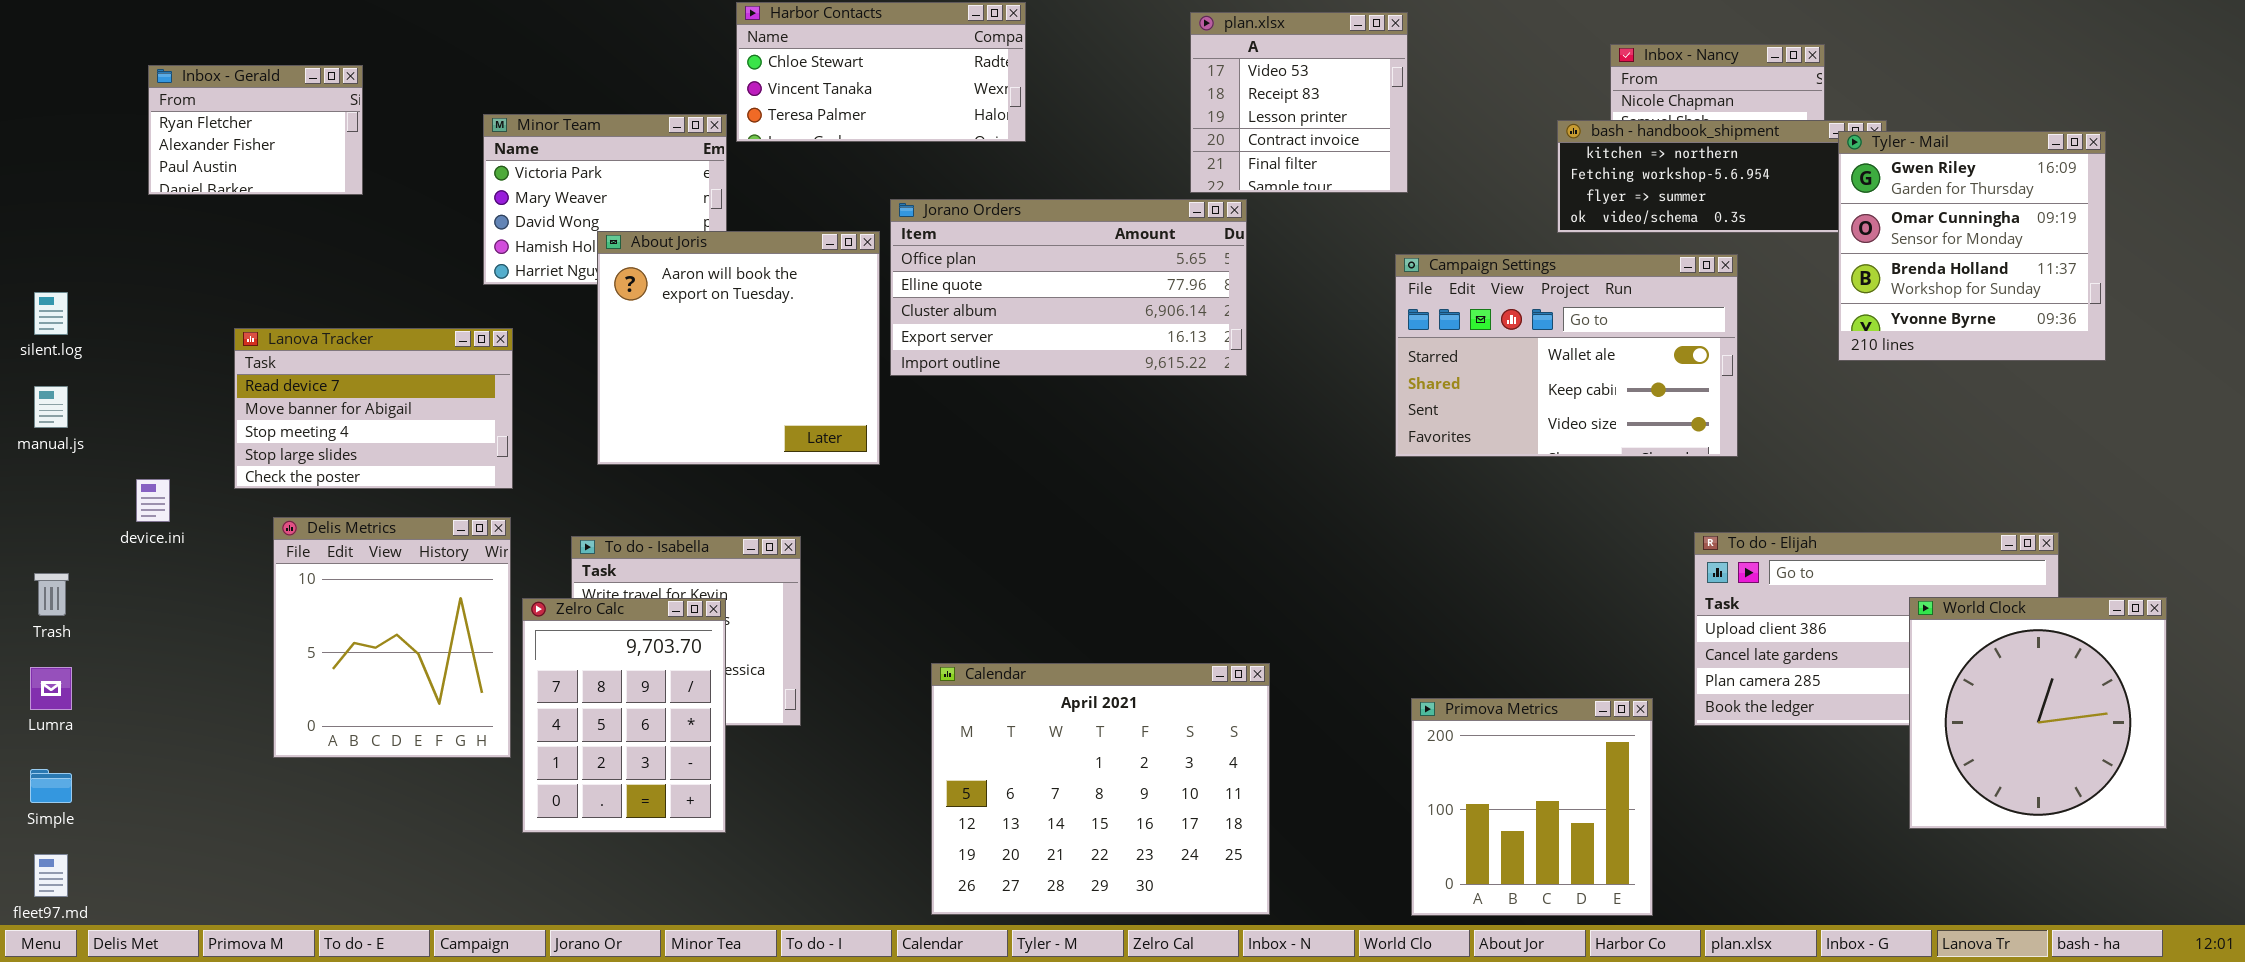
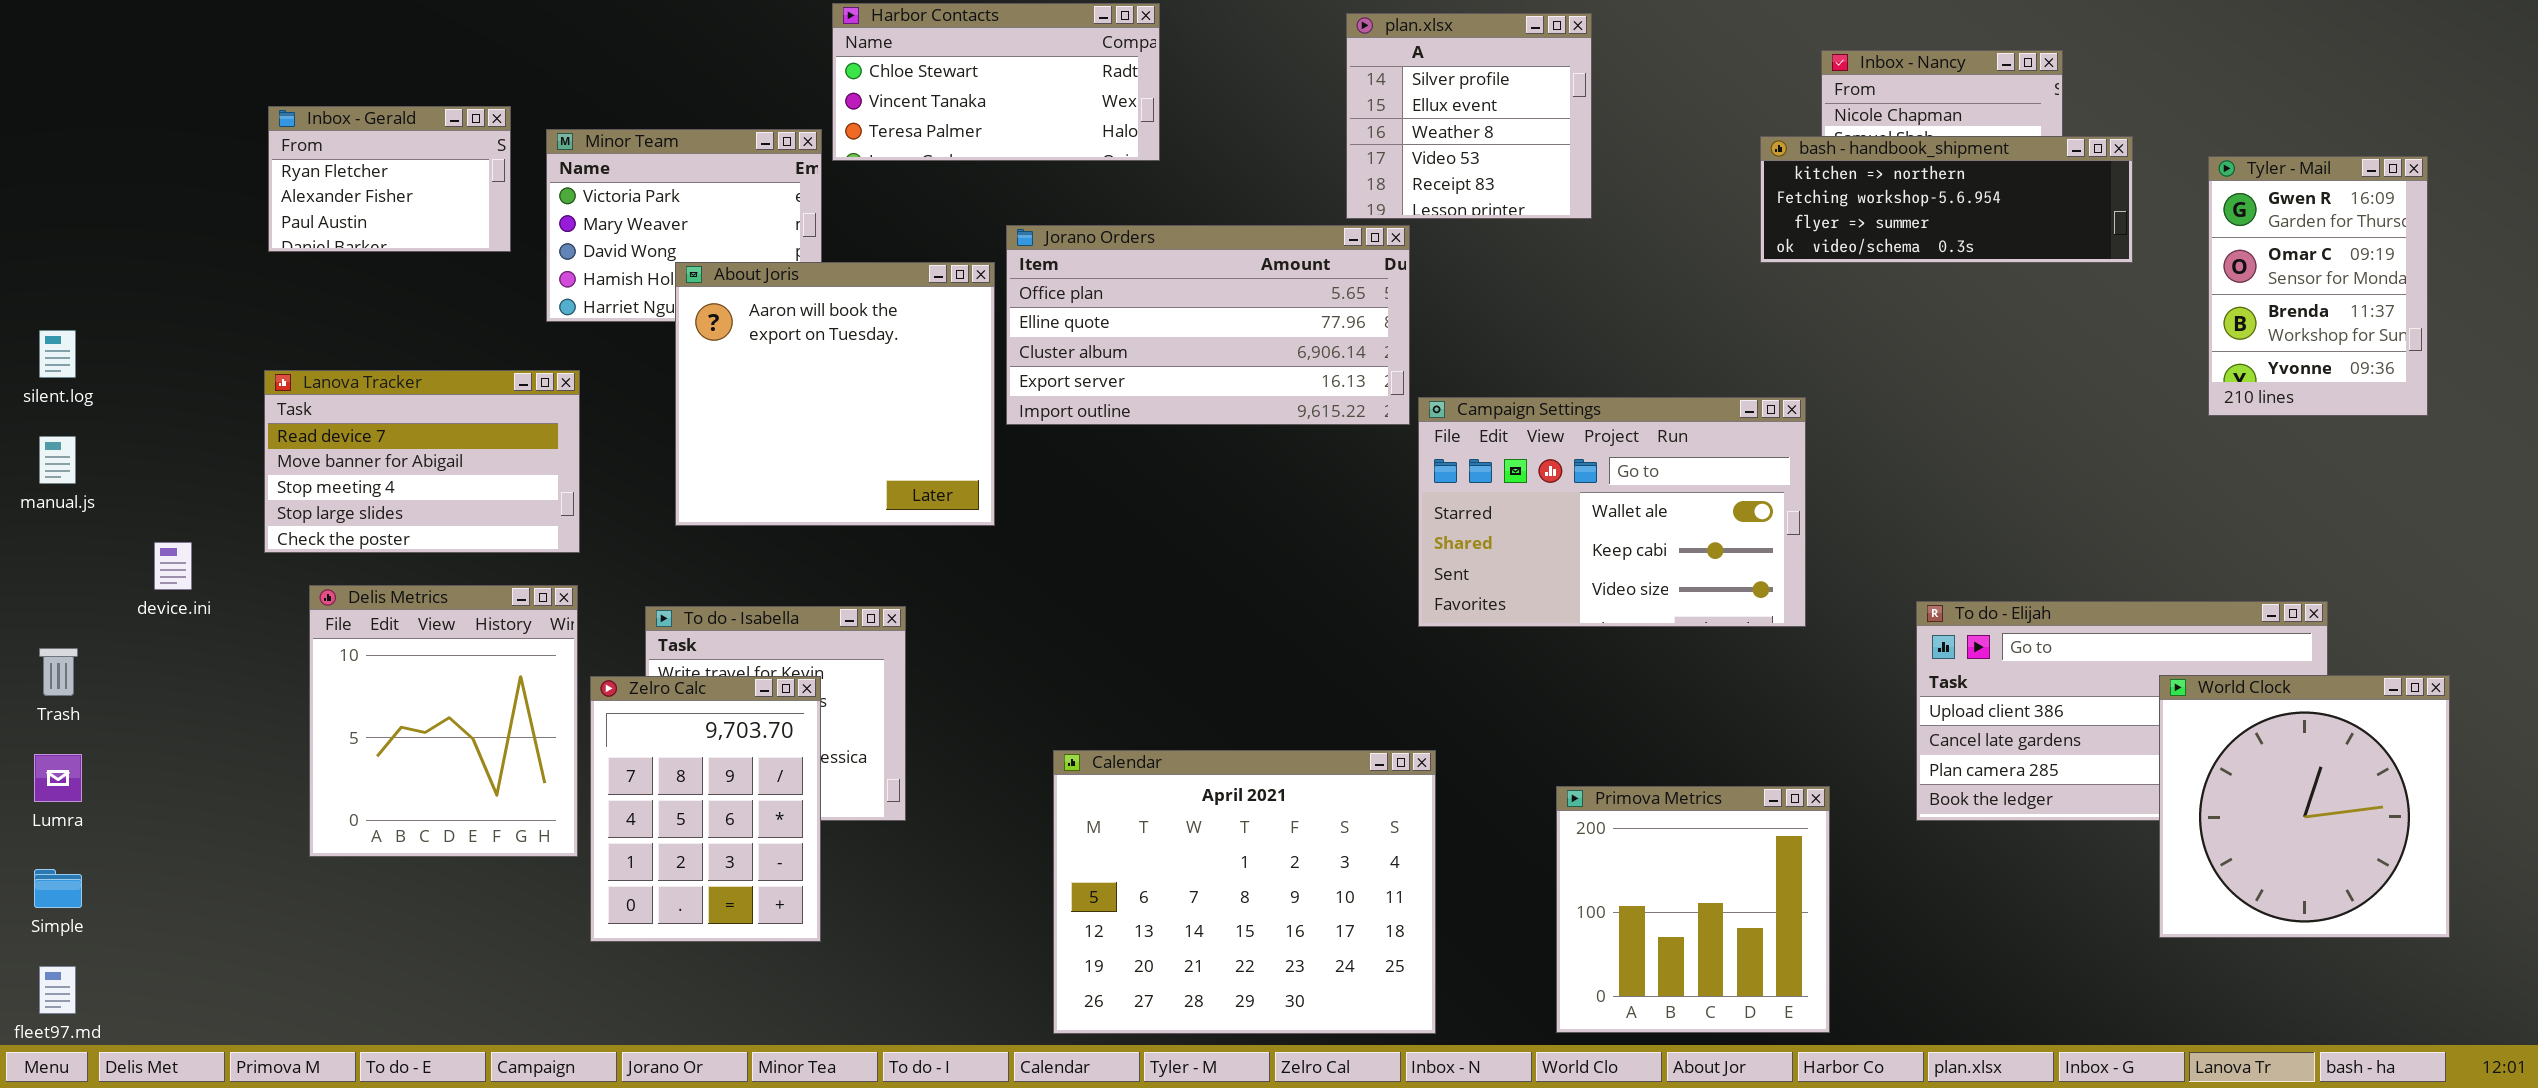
plan.xlsx: [1190,12,1408,193] -> [1346,13,1592,219], scrolled up 3 rows
Inbox - Gerald: [148,65,363,195] -> [268,106,511,252], moved
Tyler - Mail: [1838,131,2106,361] -> [2208,156,2428,416], moved, resized
Campaign Settings: [1395,254,1738,457] -> [1418,397,1806,627], moved
Primova Metrics: [1411,698,1653,916] -> [1556,786,1830,1033], moved

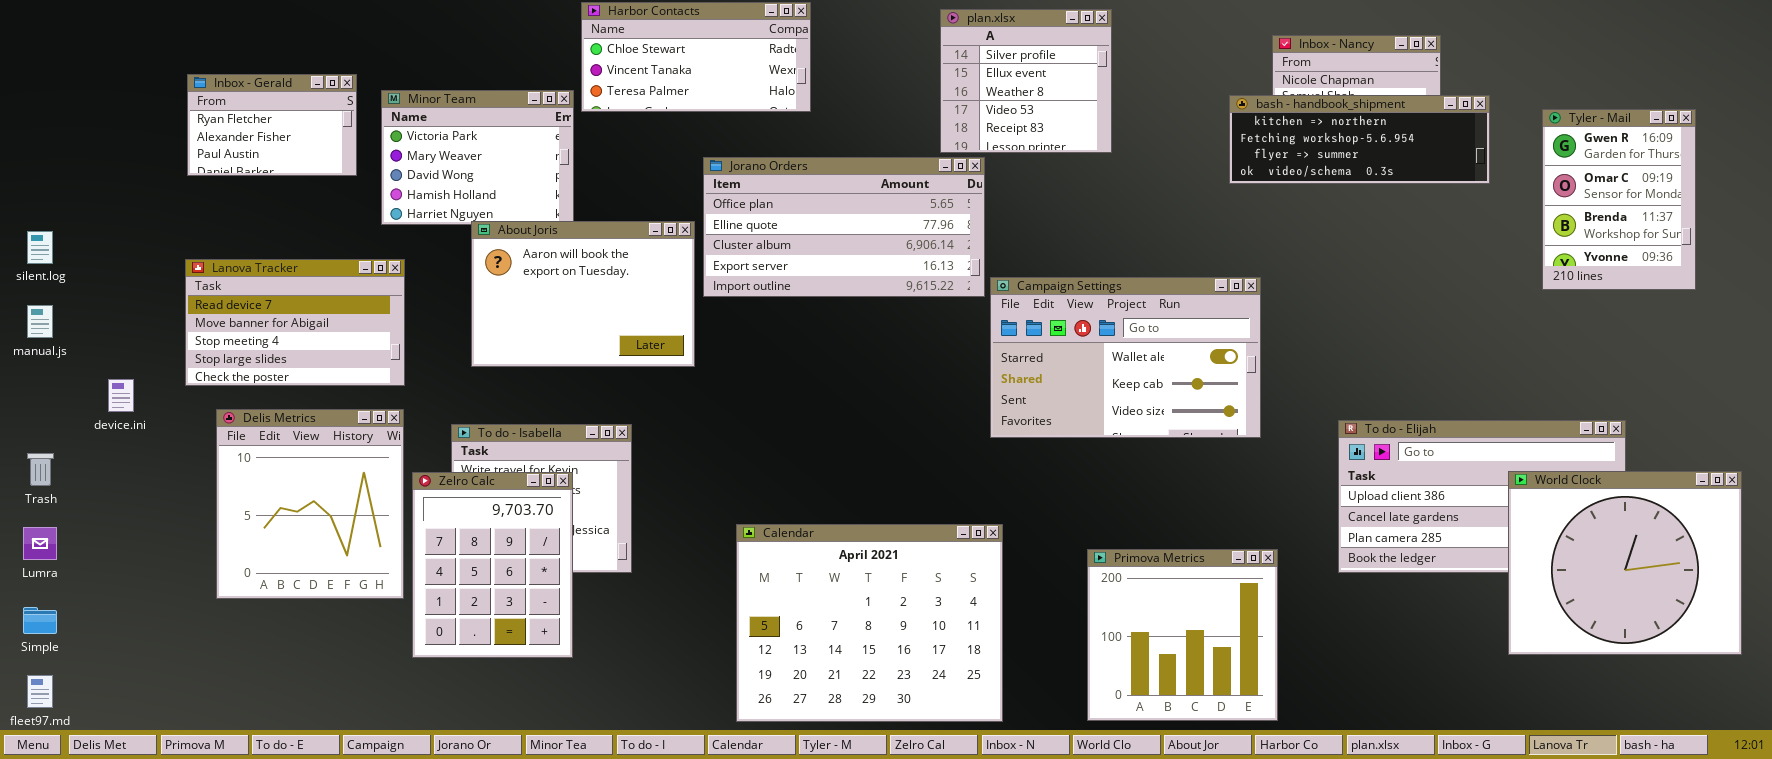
About Joris: [675,262,995,526] -> [471,221,695,367], resized
World Clock: [2159,675,2450,938] -> [1508,471,1742,655], resized

